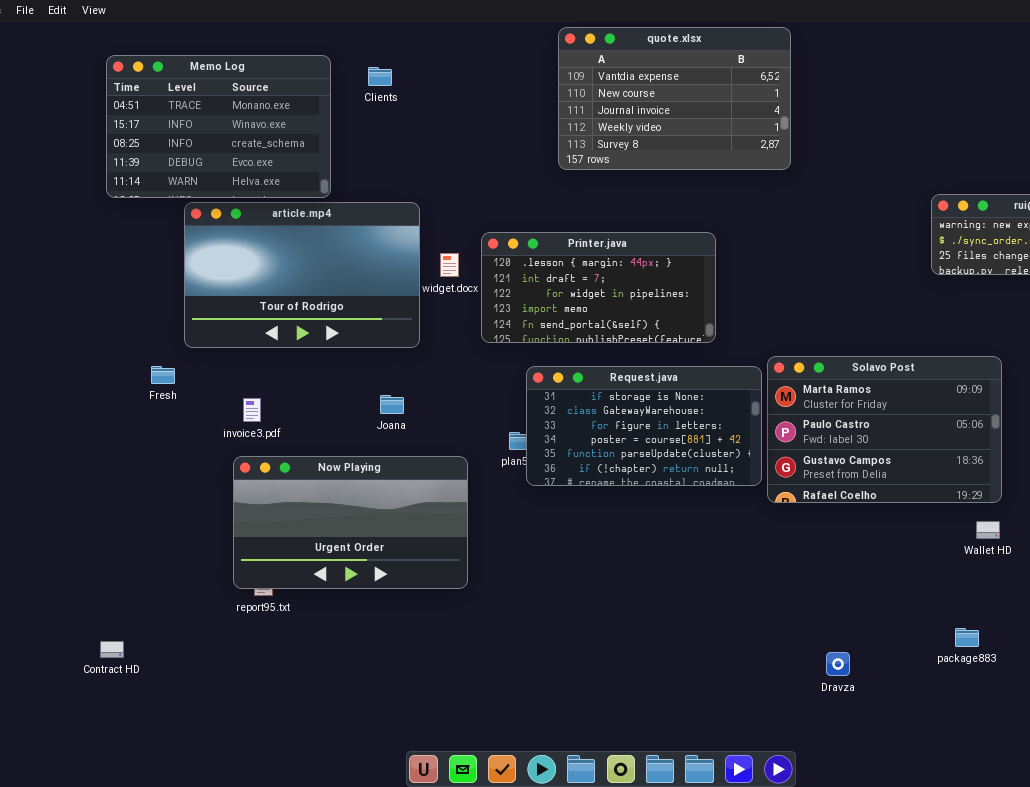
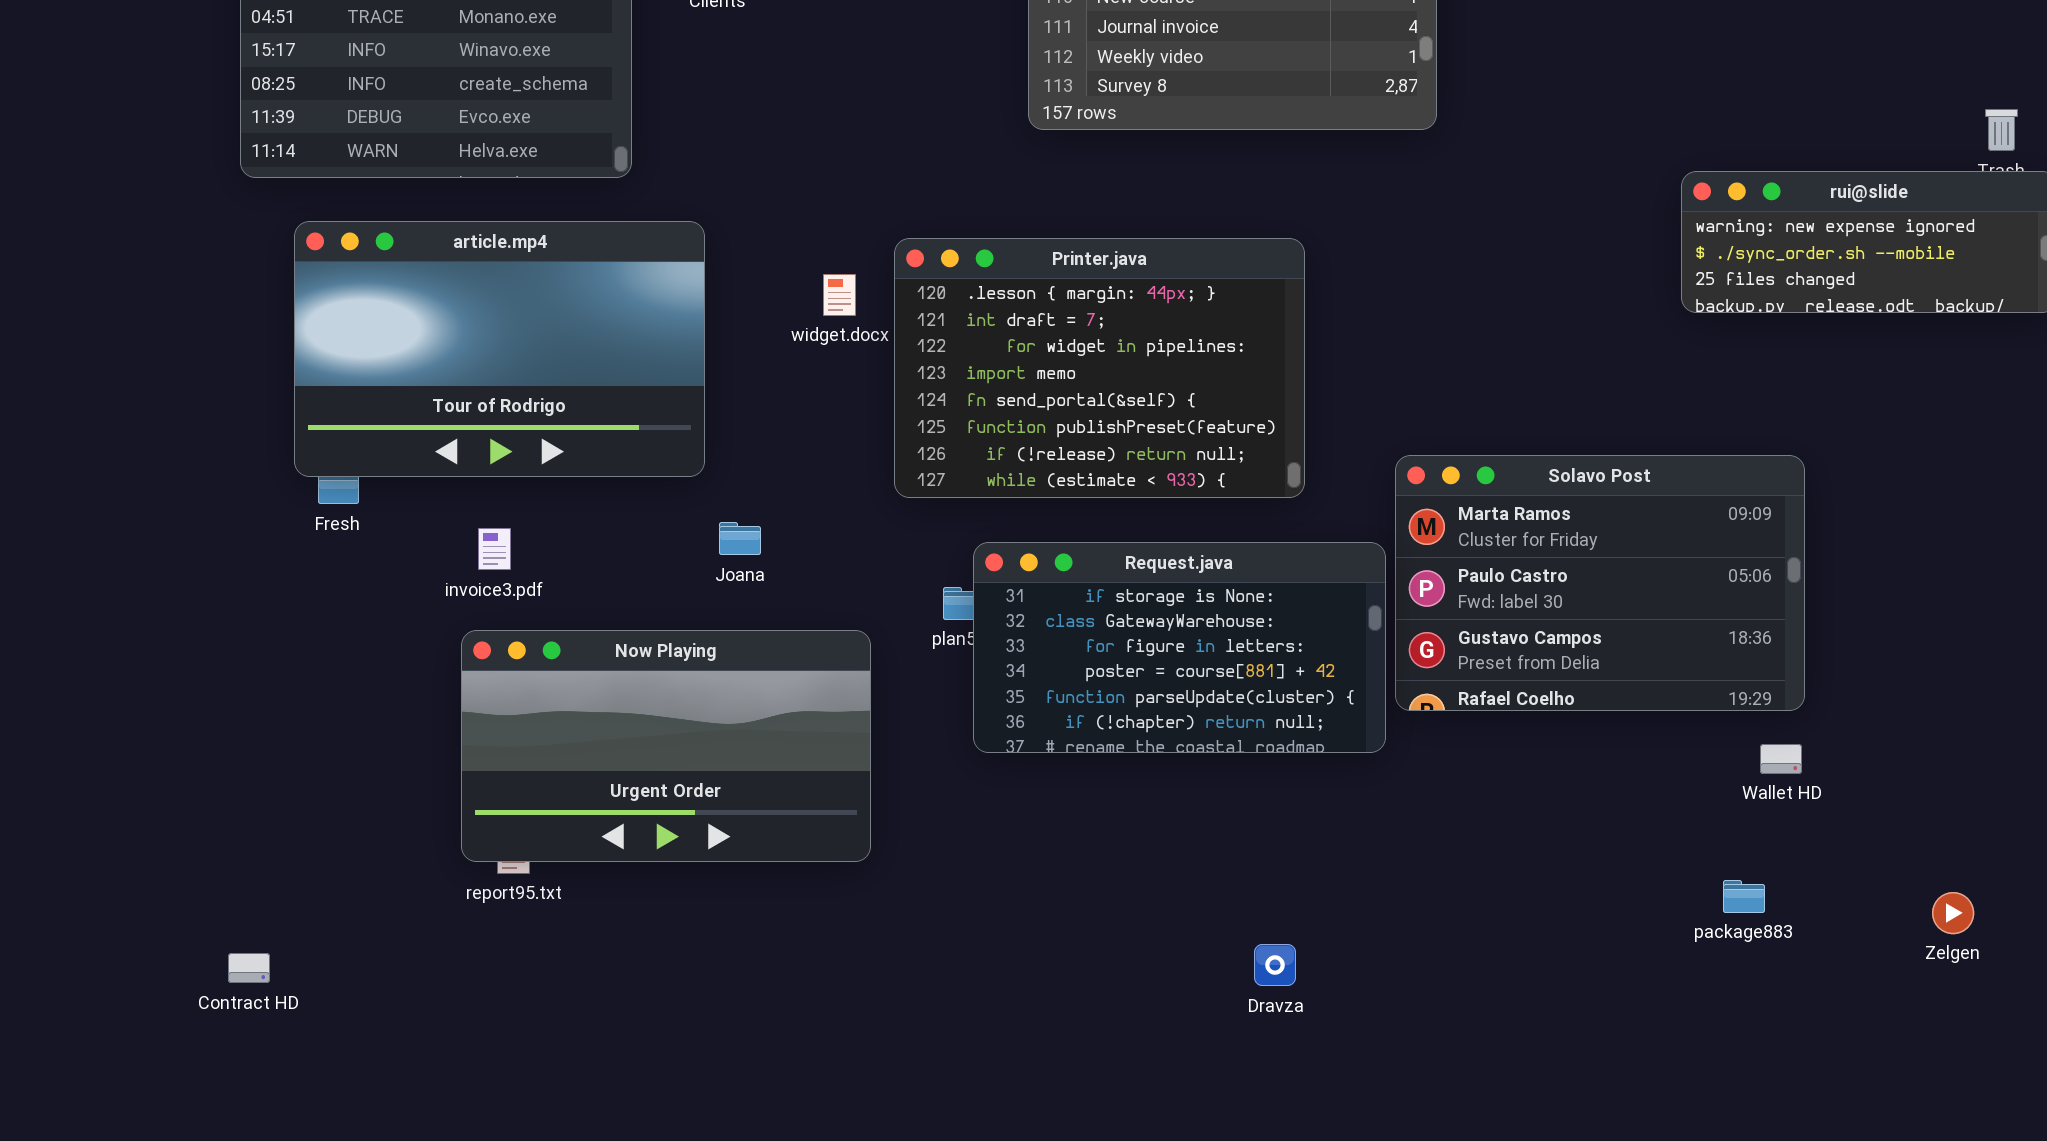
article.mp4: [184,202,420,348] -> [294,221,705,477], moved
Printer.java: [481,232,716,343] -> [894,238,1305,498], resized
Request.java: [526,366,762,486] -> [973,542,1386,753], moved
package883: [955,628,979,647] -> [1723,880,1765,913], moved
Dravza: [826,652,850,676] -> [1254,944,1296,986], moved

